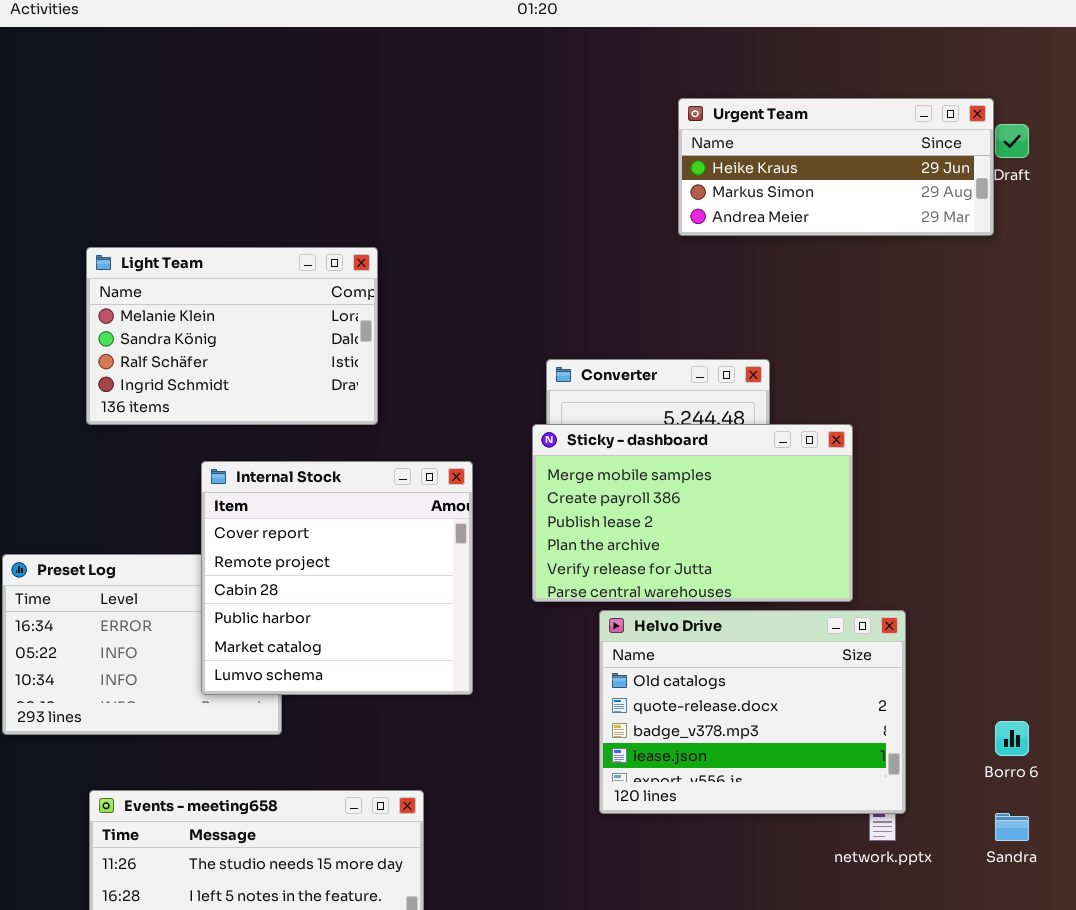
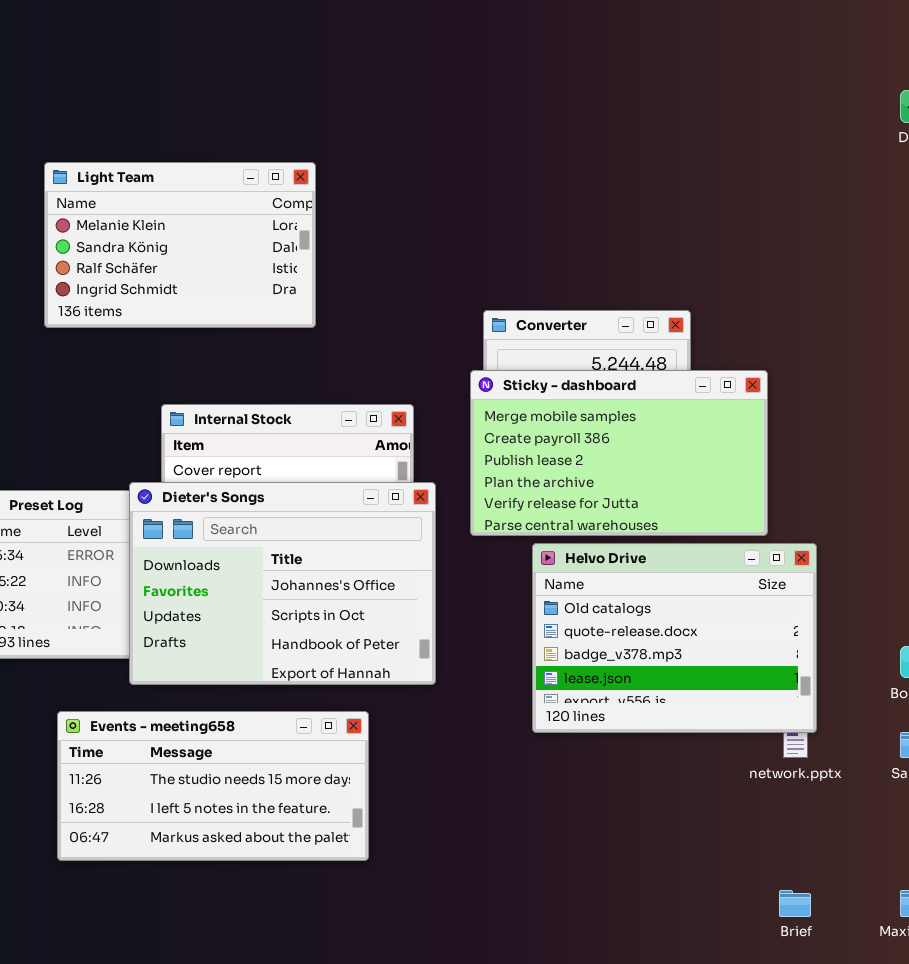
Urgent Team: [678,98,994,236] -> none, closed
Light Team: [86,247,378,425] -> [44,162,316,328], moved
Dieter's Songs: none -> [129,482,436,685], opened

